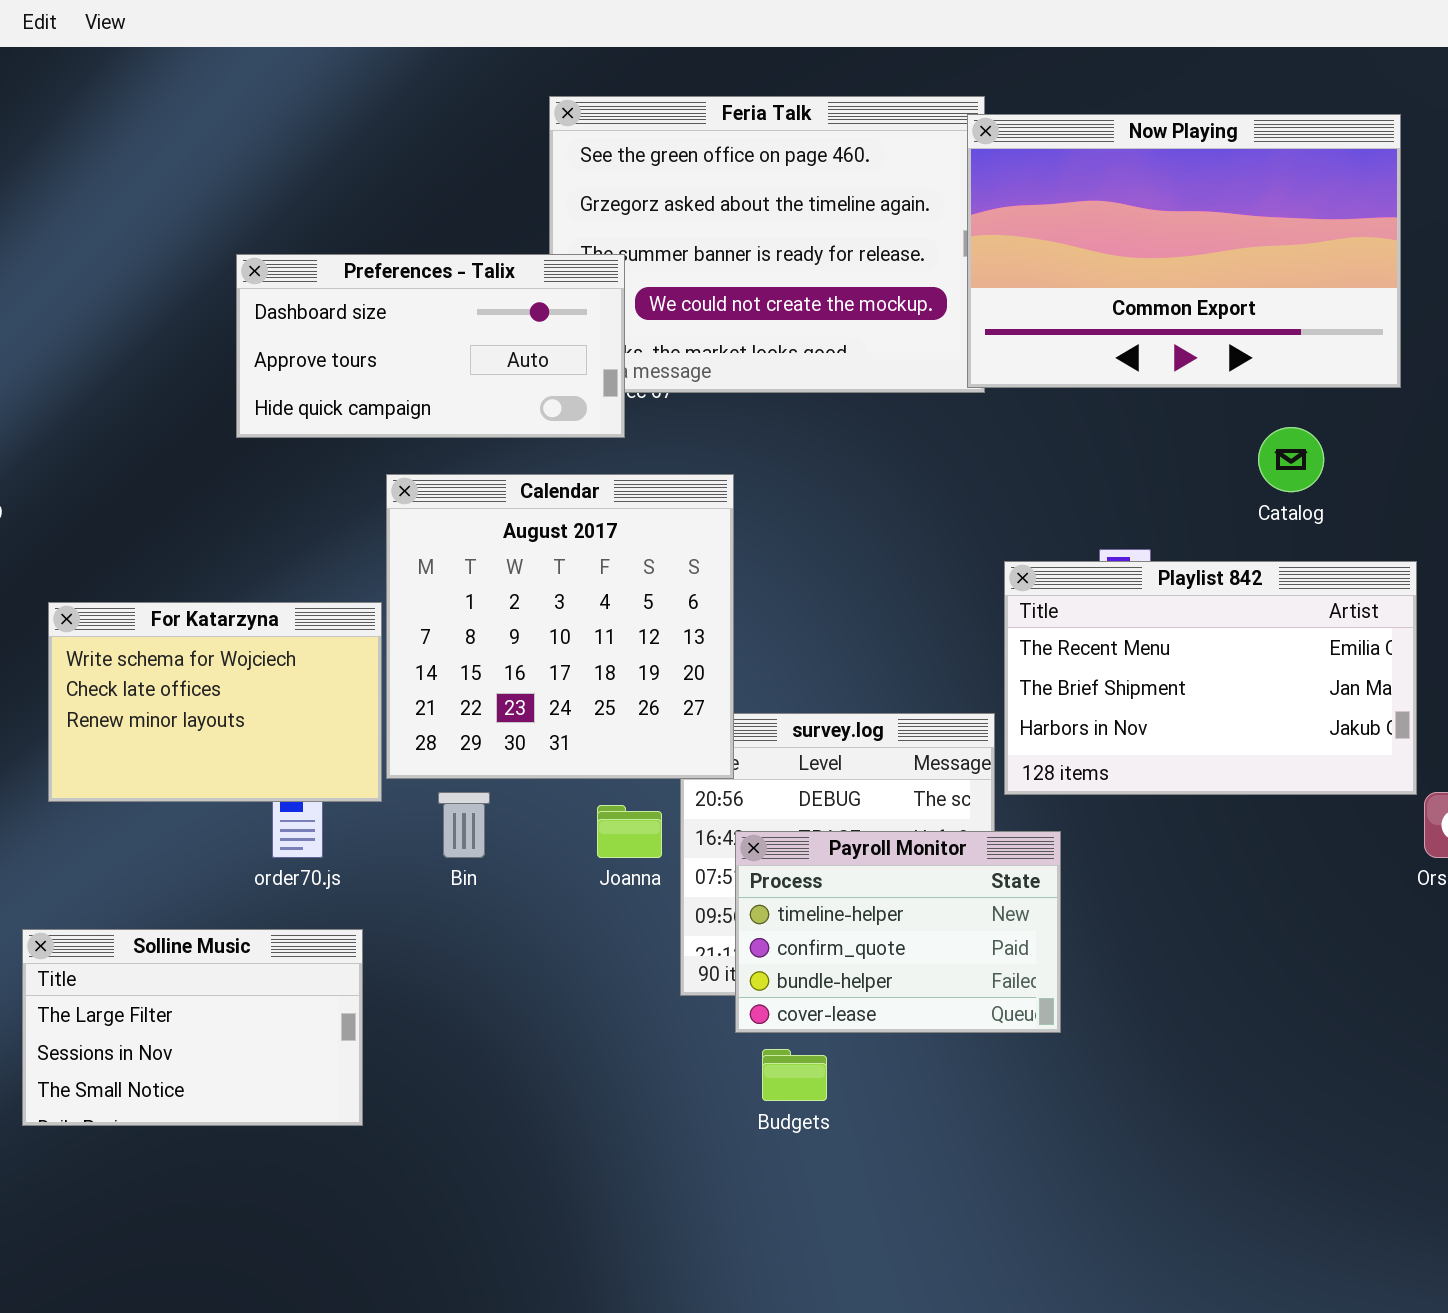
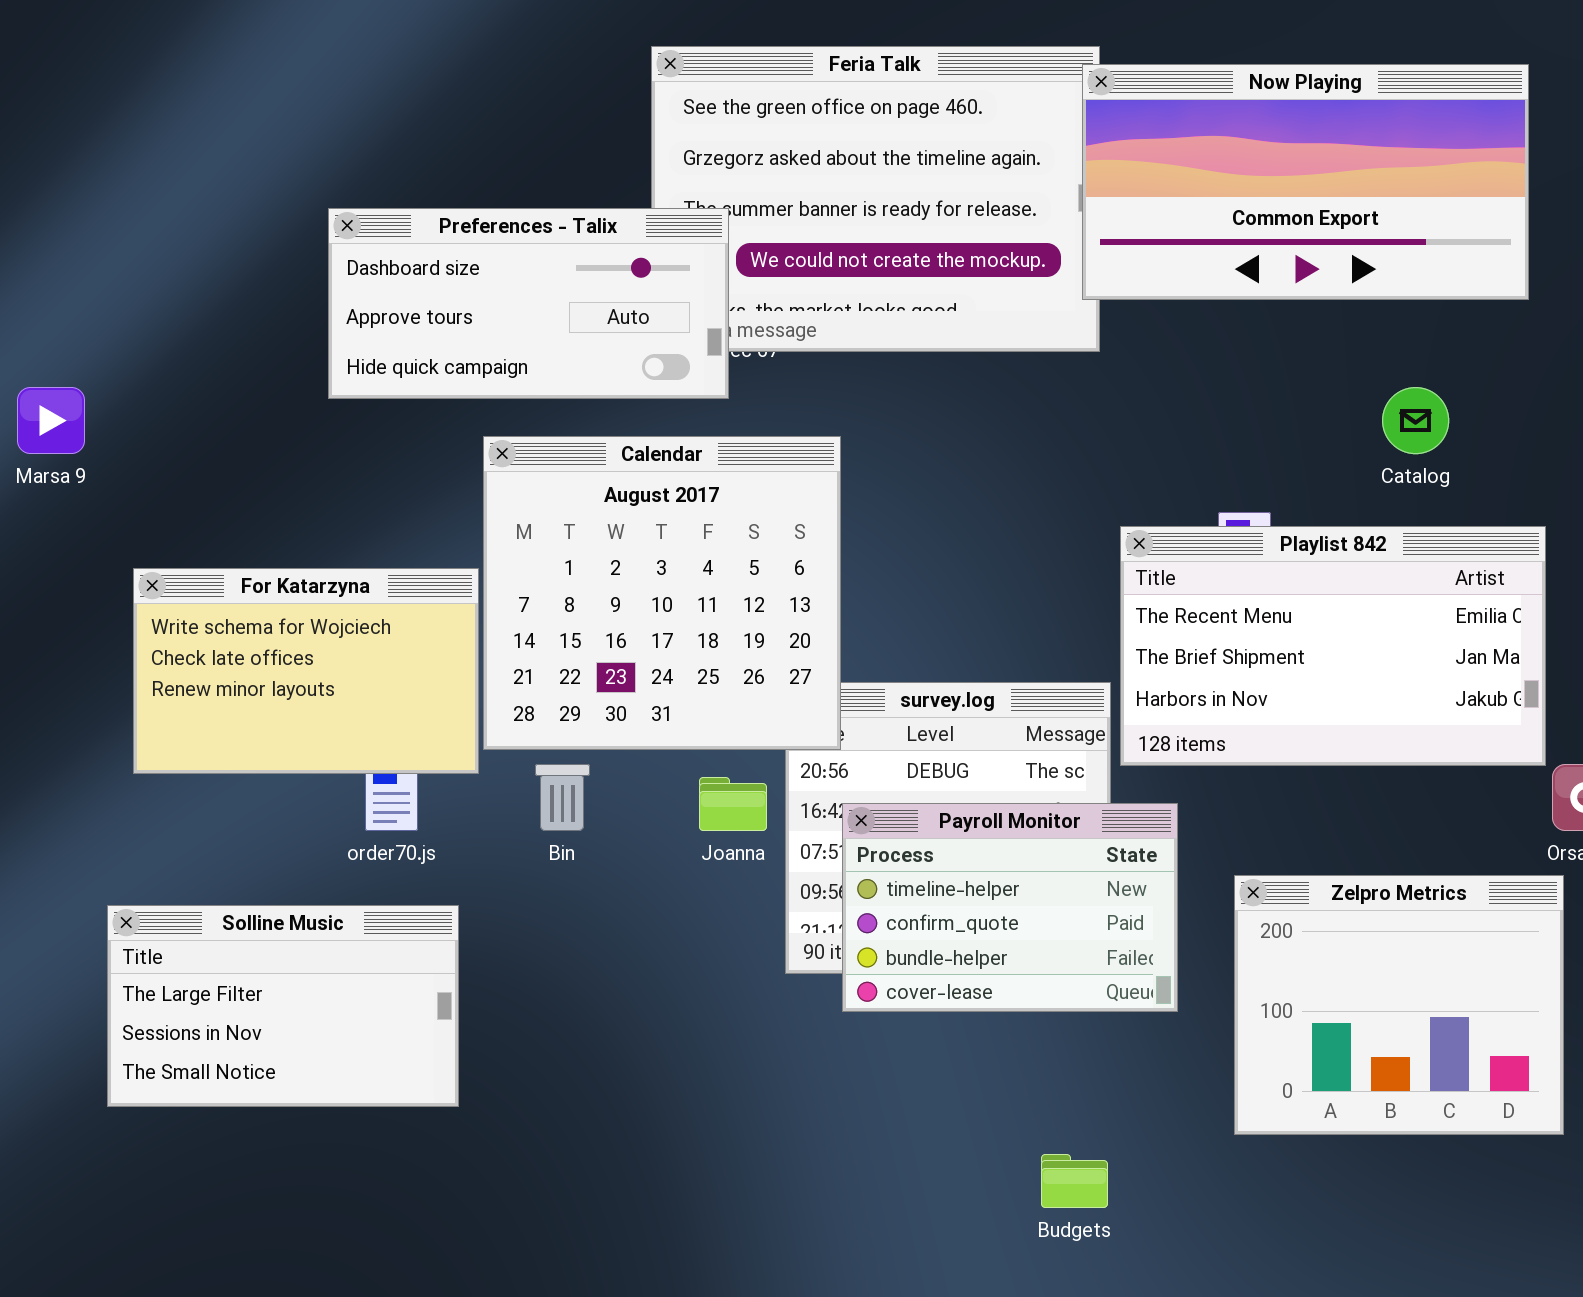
Now Playing: [967,114,1401,388] -> [1082,64,1529,300], resized
Zelpro Metrics: none -> [1234,875,1564,1135], opened
Budgets: [762,1049,827,1101] -> [1041,1154,1108,1208], moved

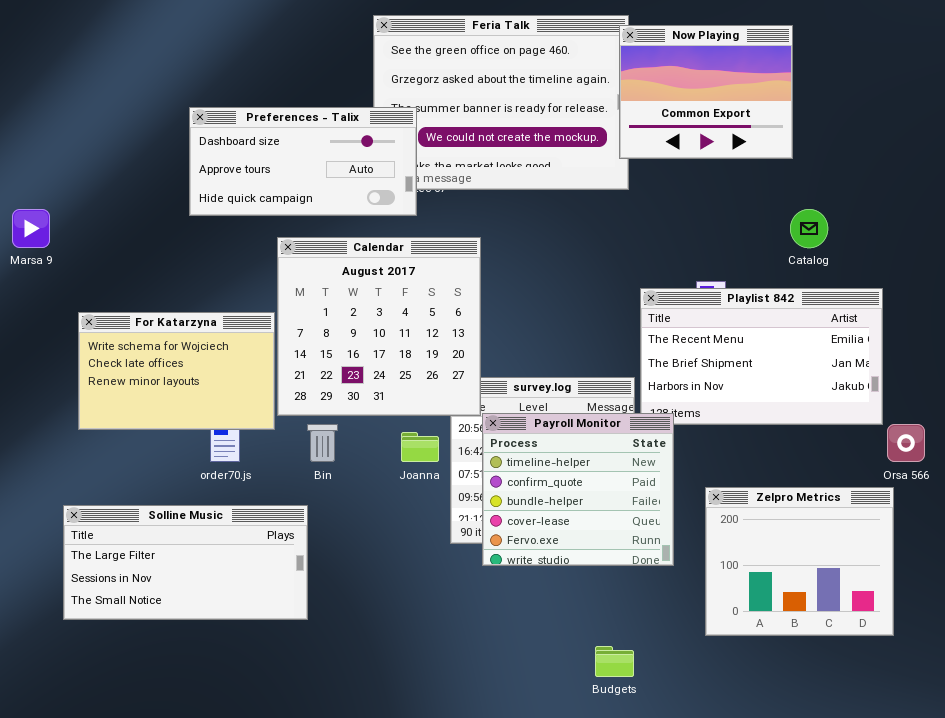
Now Playing: [1082,64,1529,300] -> [619,25,793,159], resized
Payroll Monitor: [842,803,1178,1012] -> [482,413,674,566], resized
Solline Music: [107,905,459,1107] -> [63,505,308,620], resized

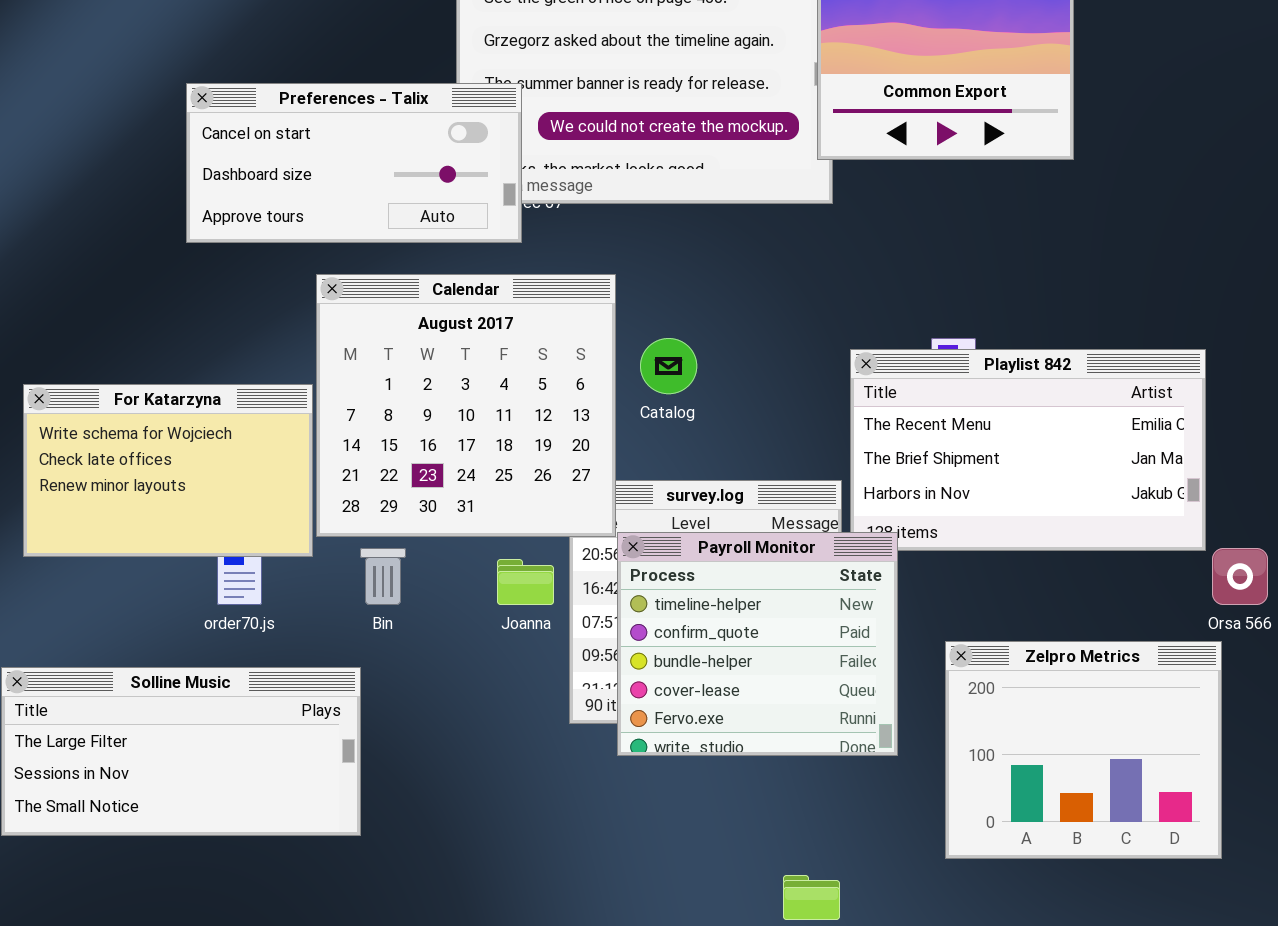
Preferences - Talix: [189,107,417,216] -> [186,83,522,243], scrolled up 1 row
Catalog: [790,209,828,248] -> [640,338,697,394], moved

